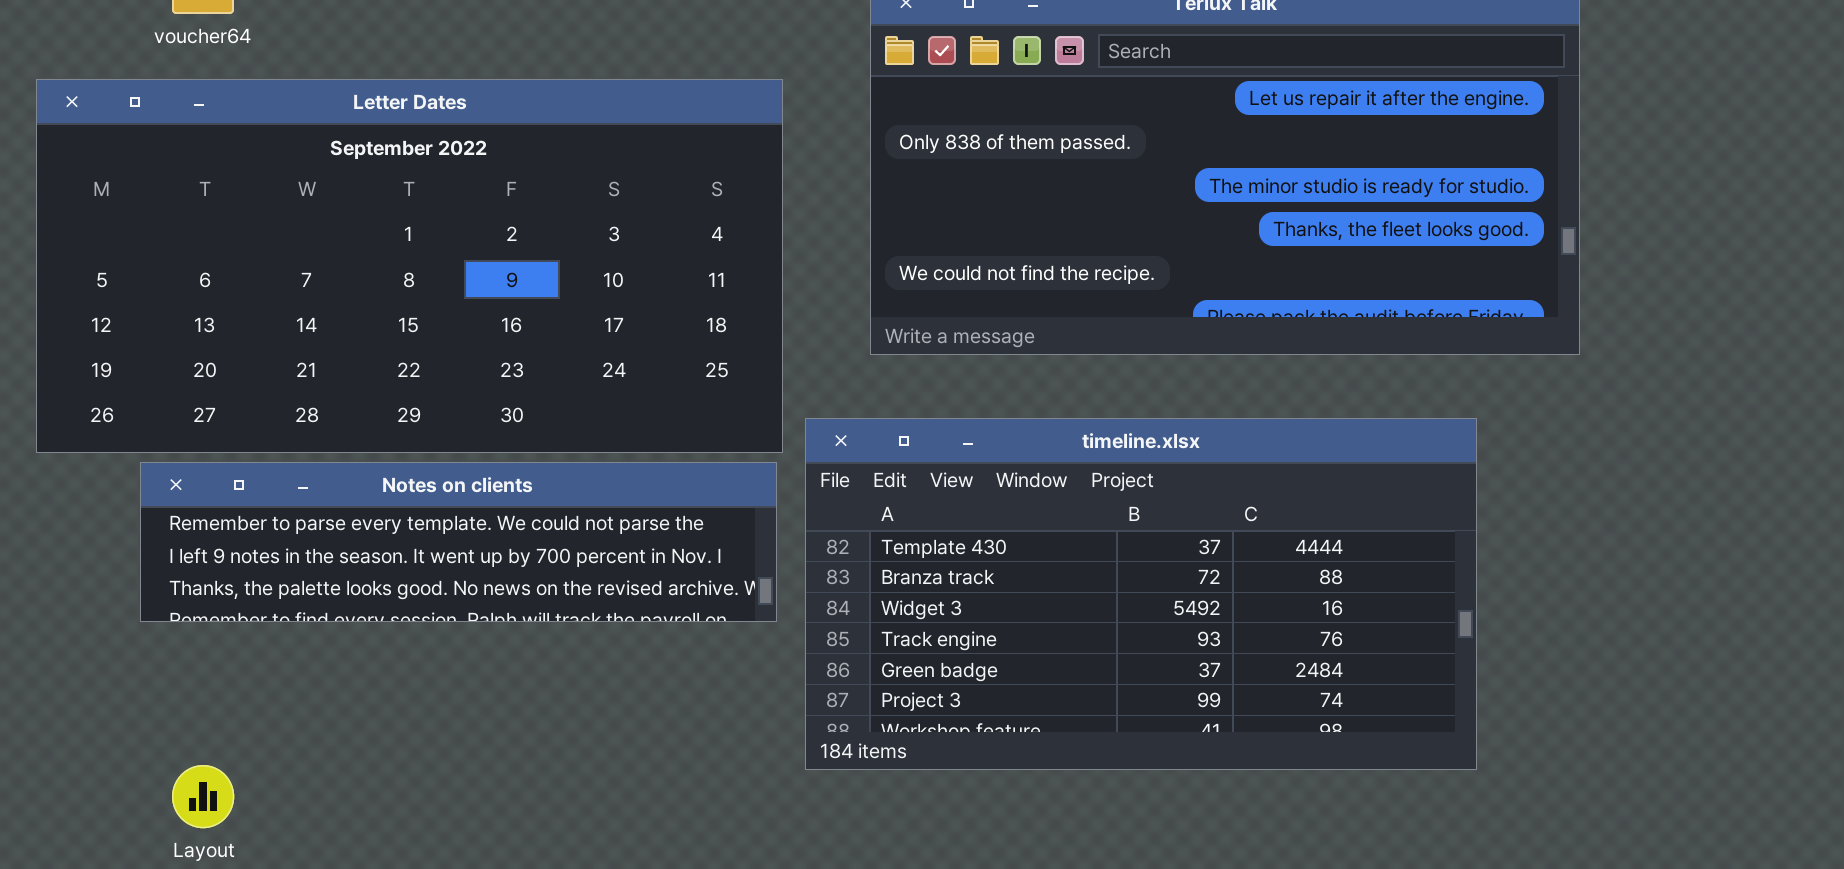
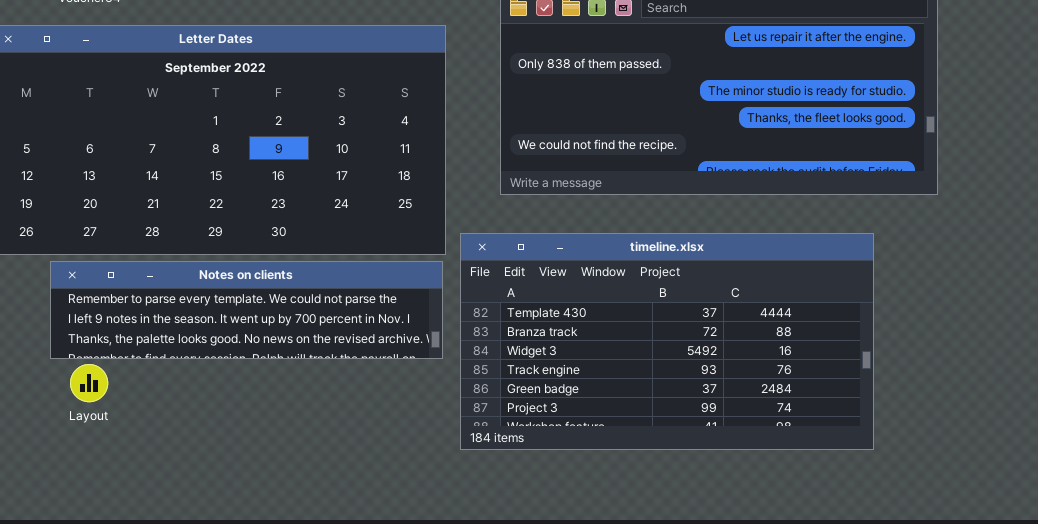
Layout: [172,765,234,828] -> [70,364,108,402], moved

